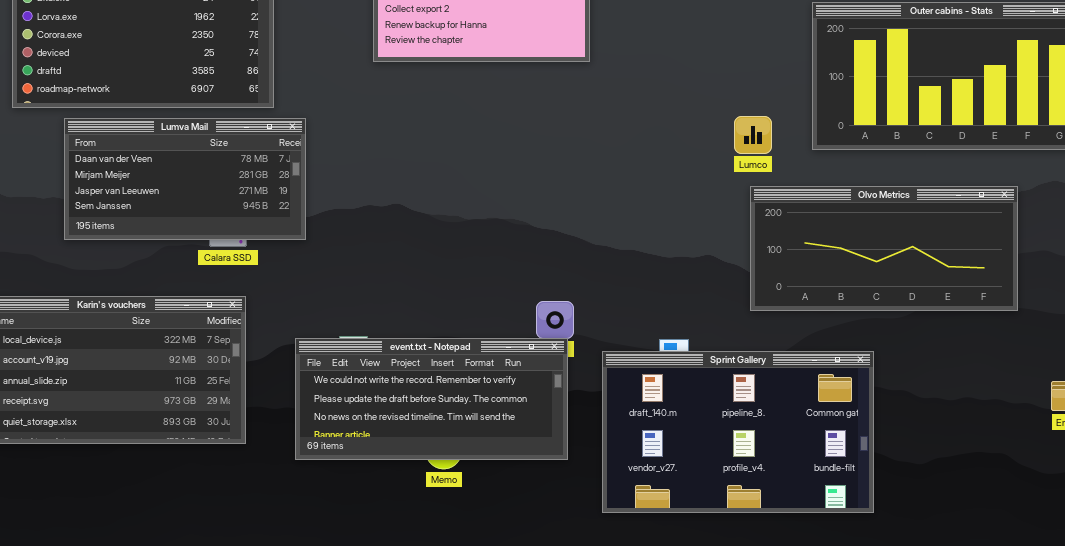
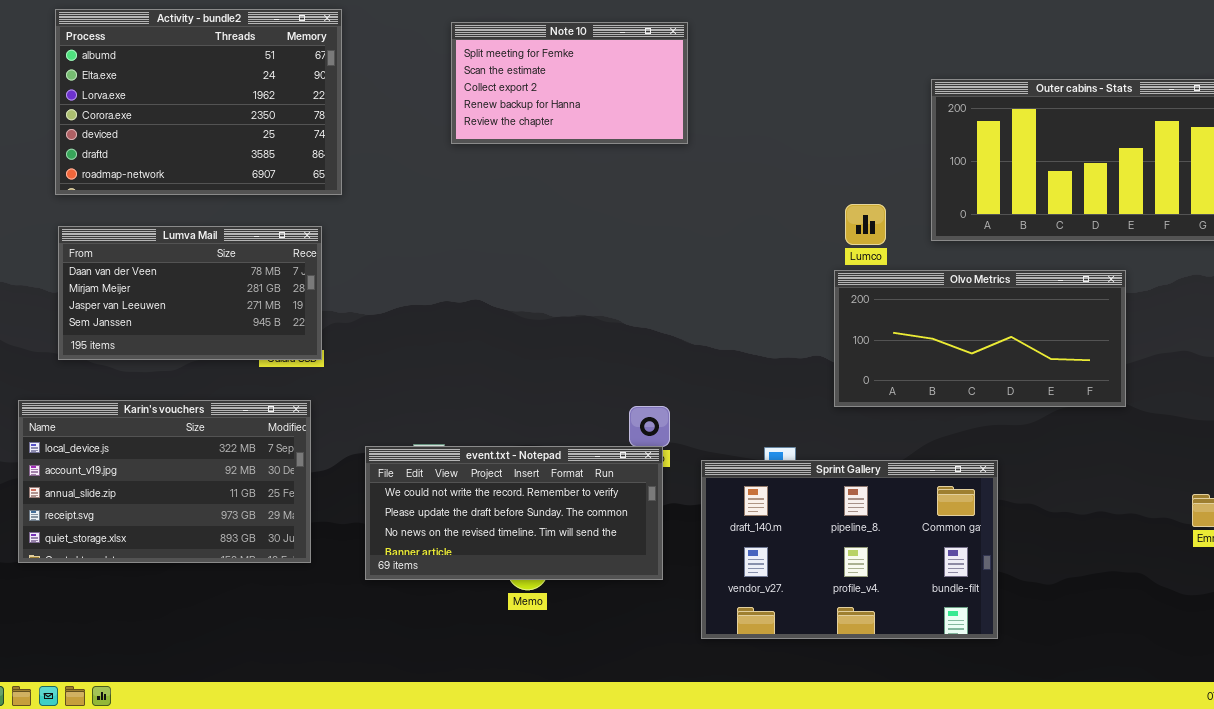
Lumva Mail: [64,118,306,240] -> [58,226,322,360], moved
Olvo Metrics: [750,186,1018,311] -> [834,270,1126,407], moved

